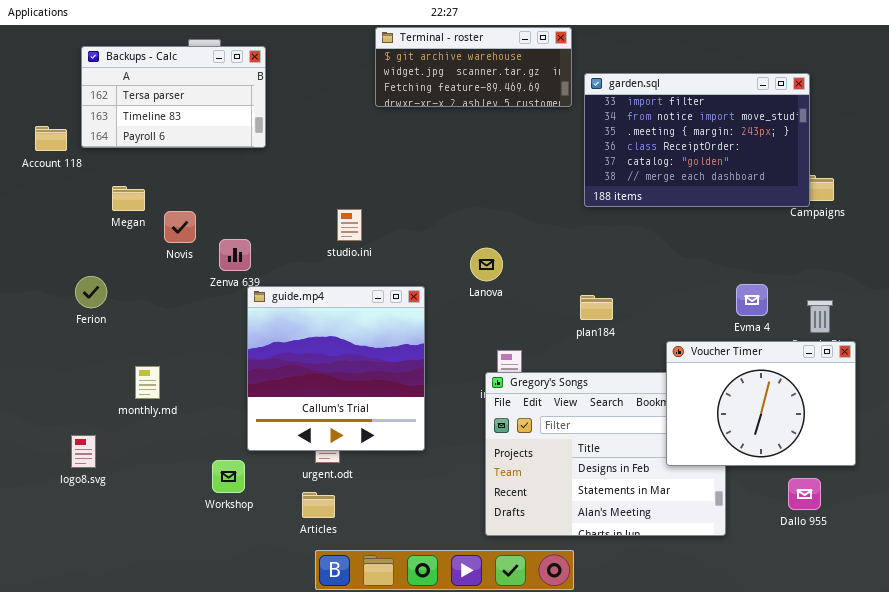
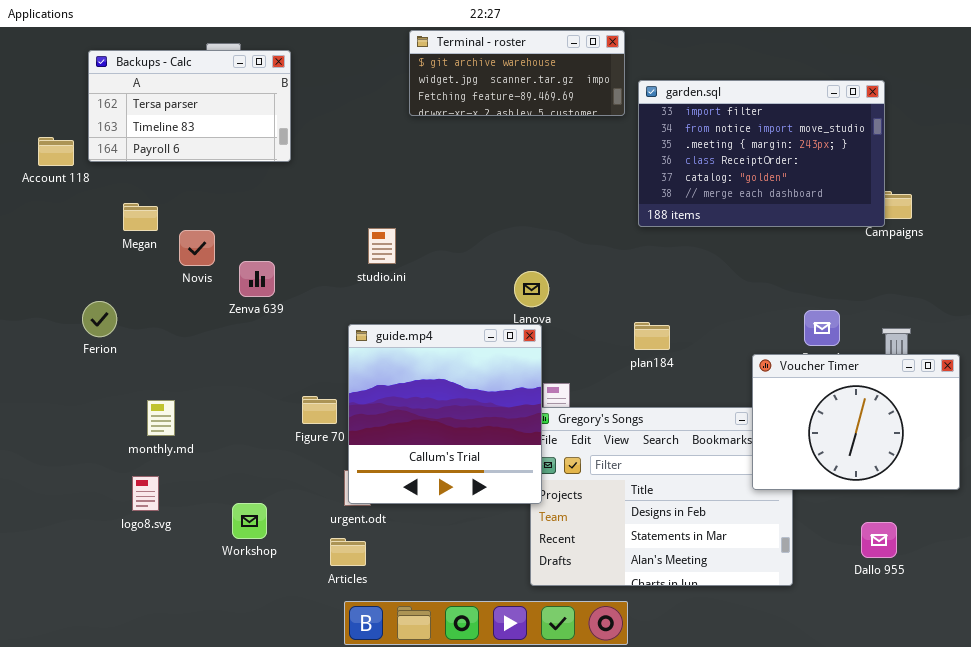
guide.mp4: [247,286,425,451] -> [348,324,542,504], moved
Voucher Timer: [666,341,856,466] -> [752,354,960,490], moved
logo8.svg: [71,435,96,468] -> [132,476,159,511], moved

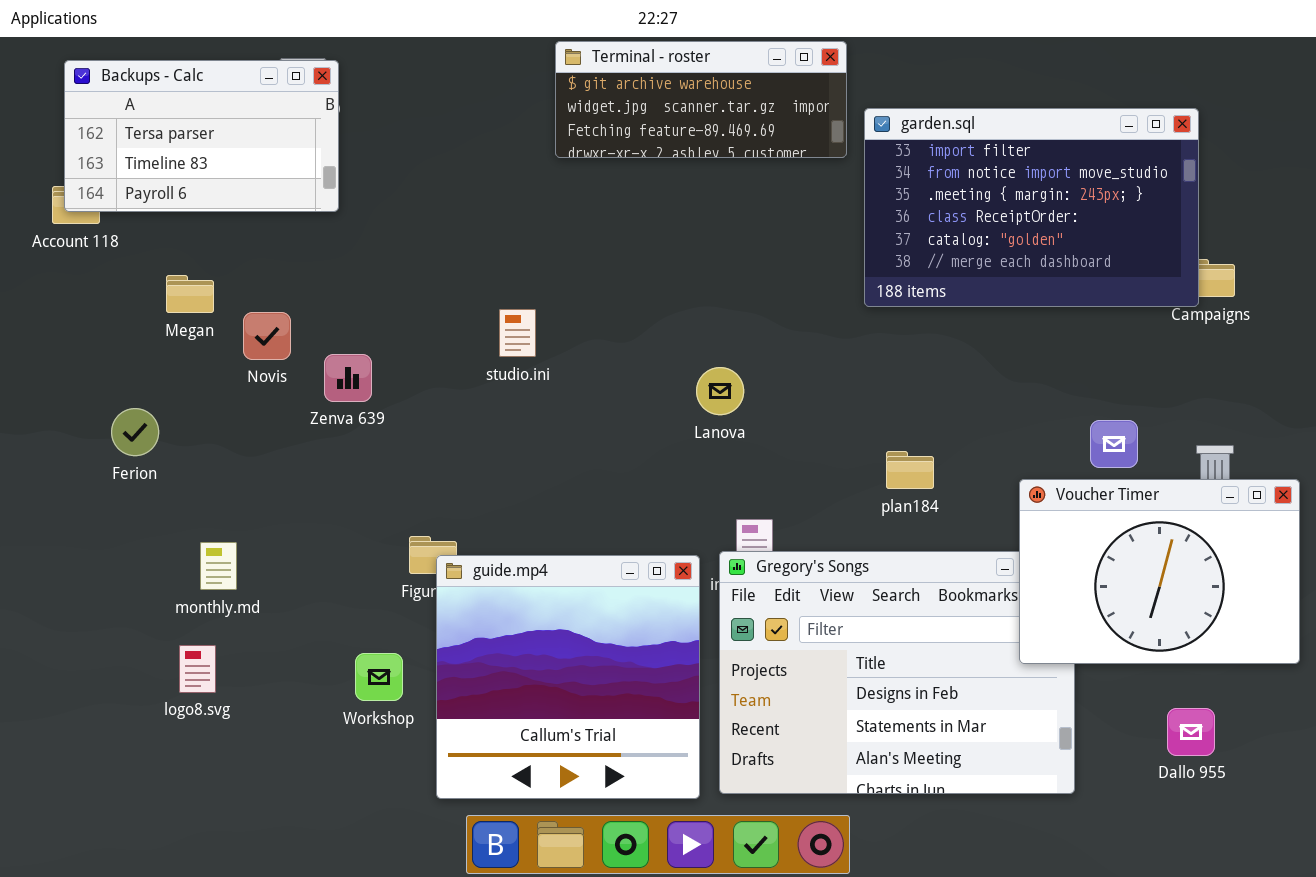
Backups - Calc: [88,50,291,162] -> [64,60,339,212], moved
plan184: [634,322,670,350] -> [886,451,934,489], moved
guide.mp4: [348,324,542,504] -> [436,555,700,799], moved
Workshop: [232,503,267,539] -> [355,653,403,701], moved

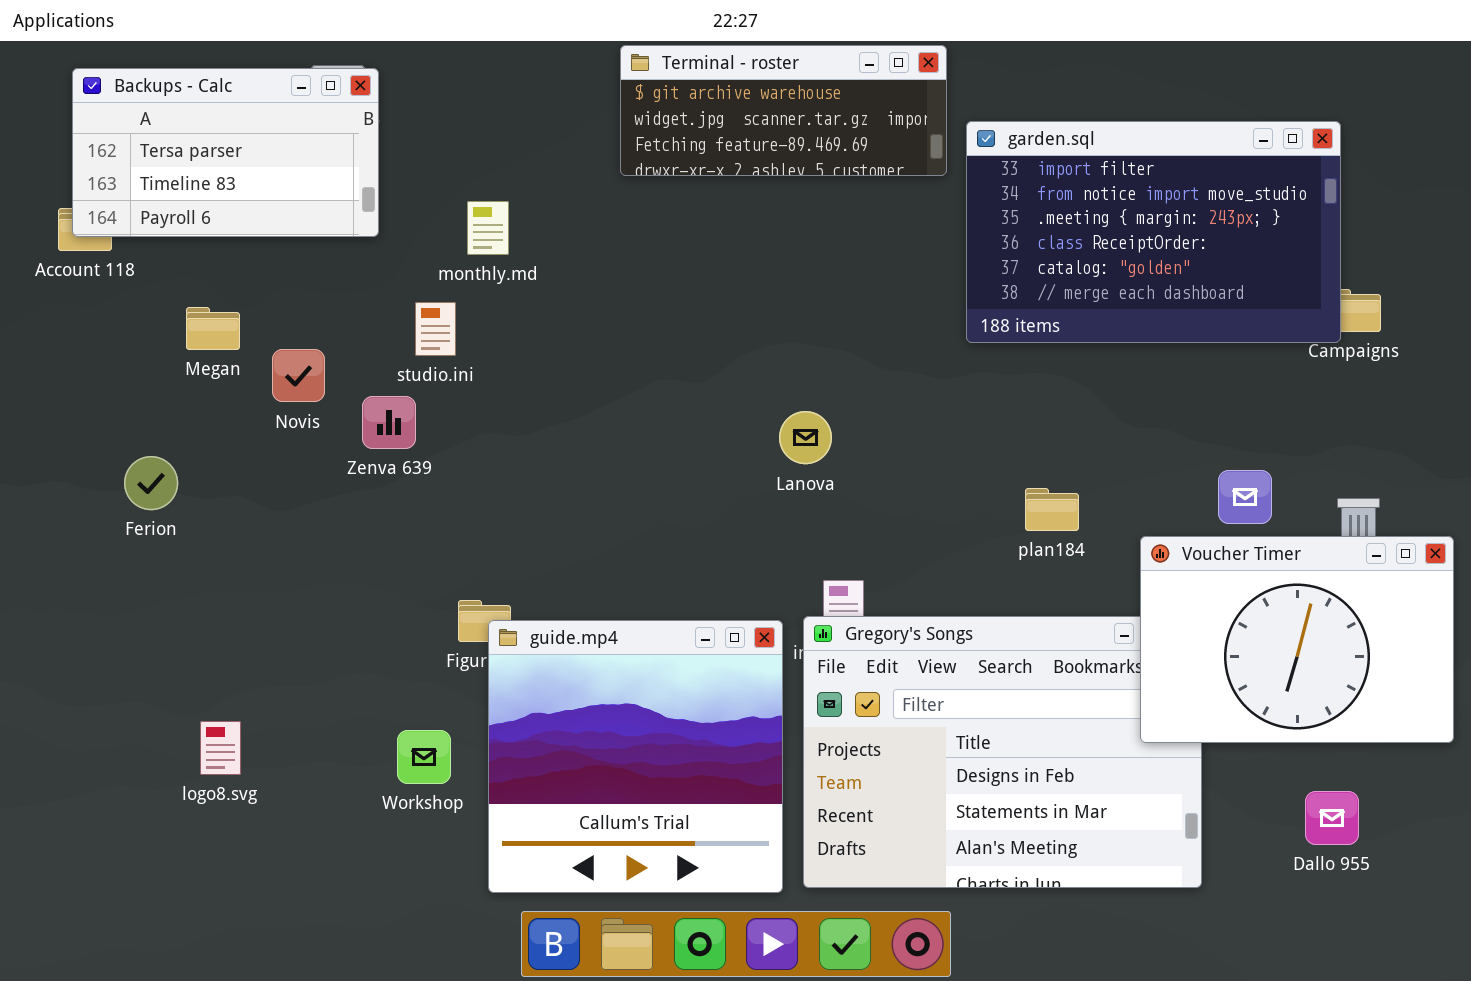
studio.ini: [499,309,536,357] -> [415,302,456,356], moved
plan184: [886,451,934,489] -> [1025,488,1079,531], moved
monthly.md: [200,542,237,590] -> [467,201,509,255], moved

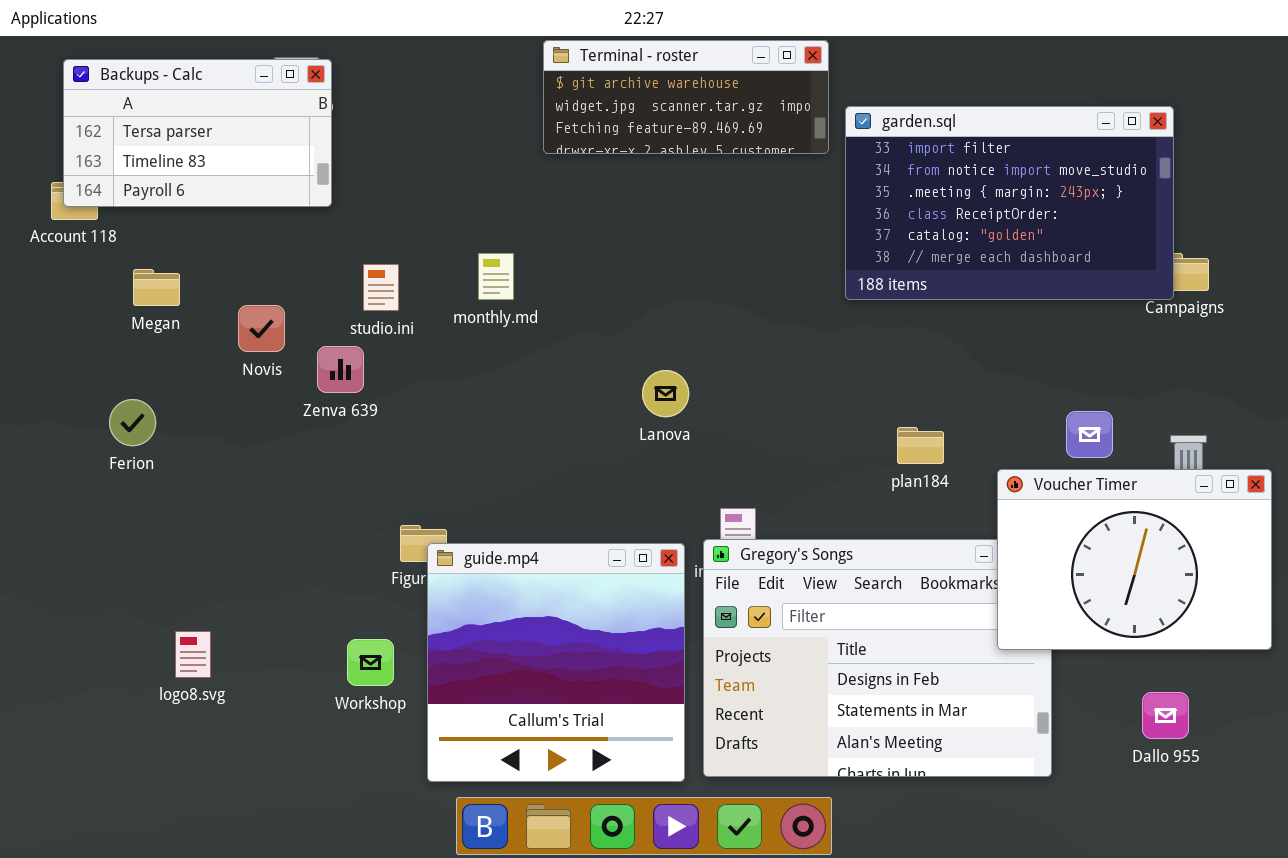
monthly.md: [467,201,509,255] -> [478,253,514,300], moved
Megan: [186,307,240,350] -> [133,269,180,306], moved
Lanova: [779,411,832,464] -> [642,370,689,417], moved

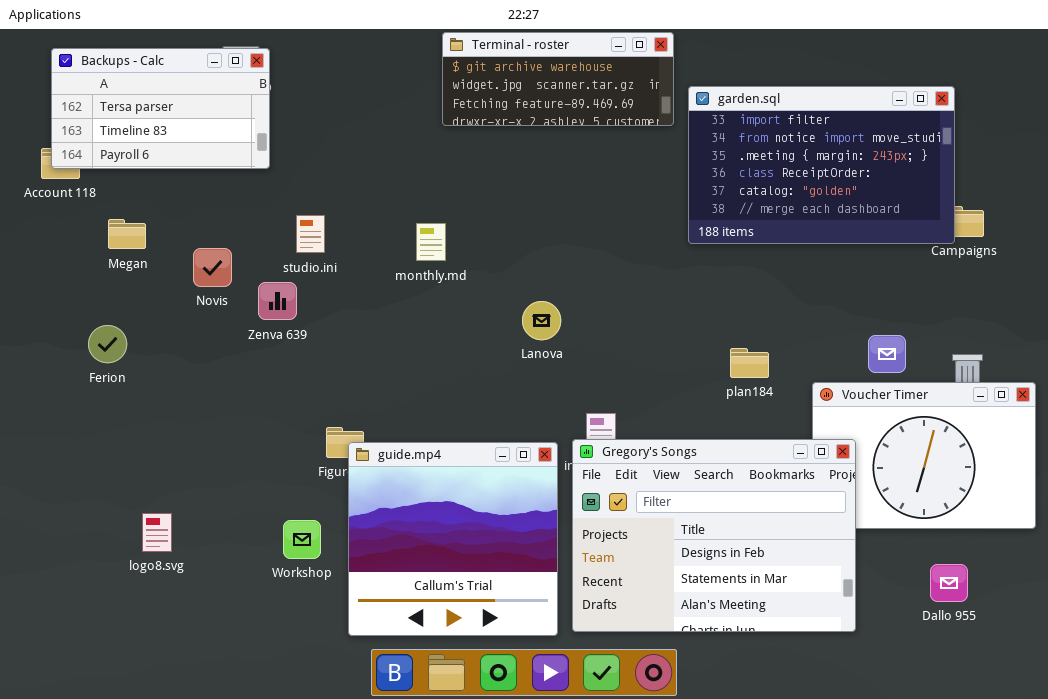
monthly.md: [478,253,514,300] -> [416,223,446,261], moved
Gregory's Songs: [703,539,1052,777] -> [572,439,856,632], raised

